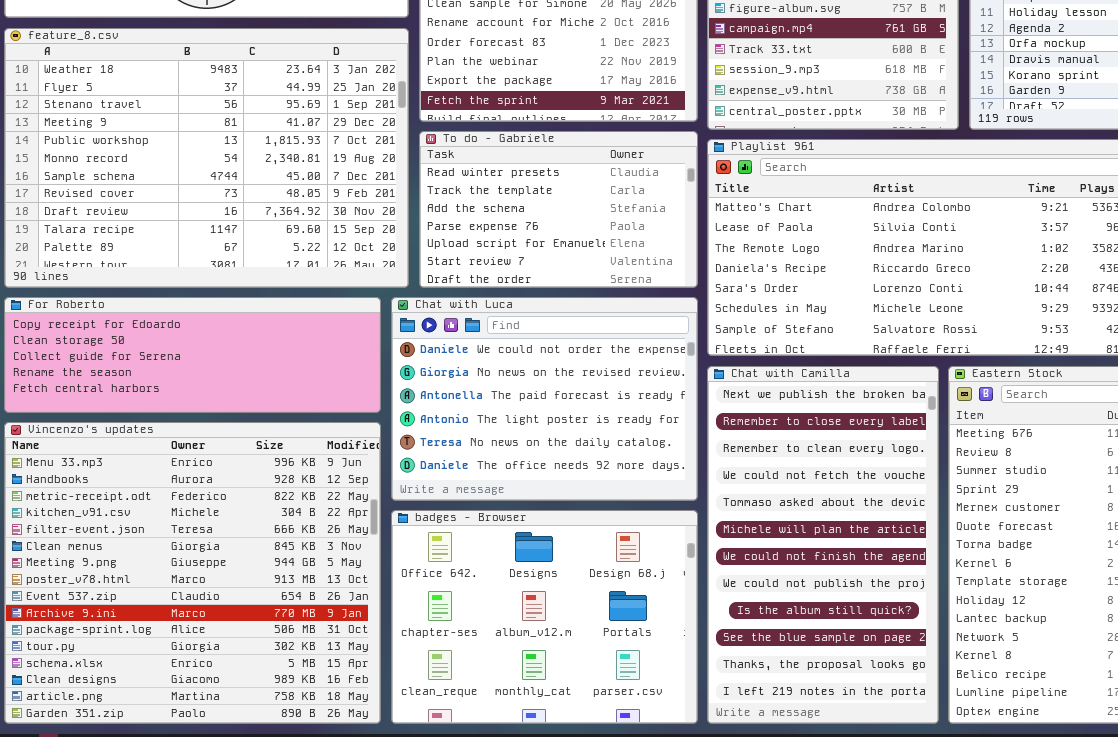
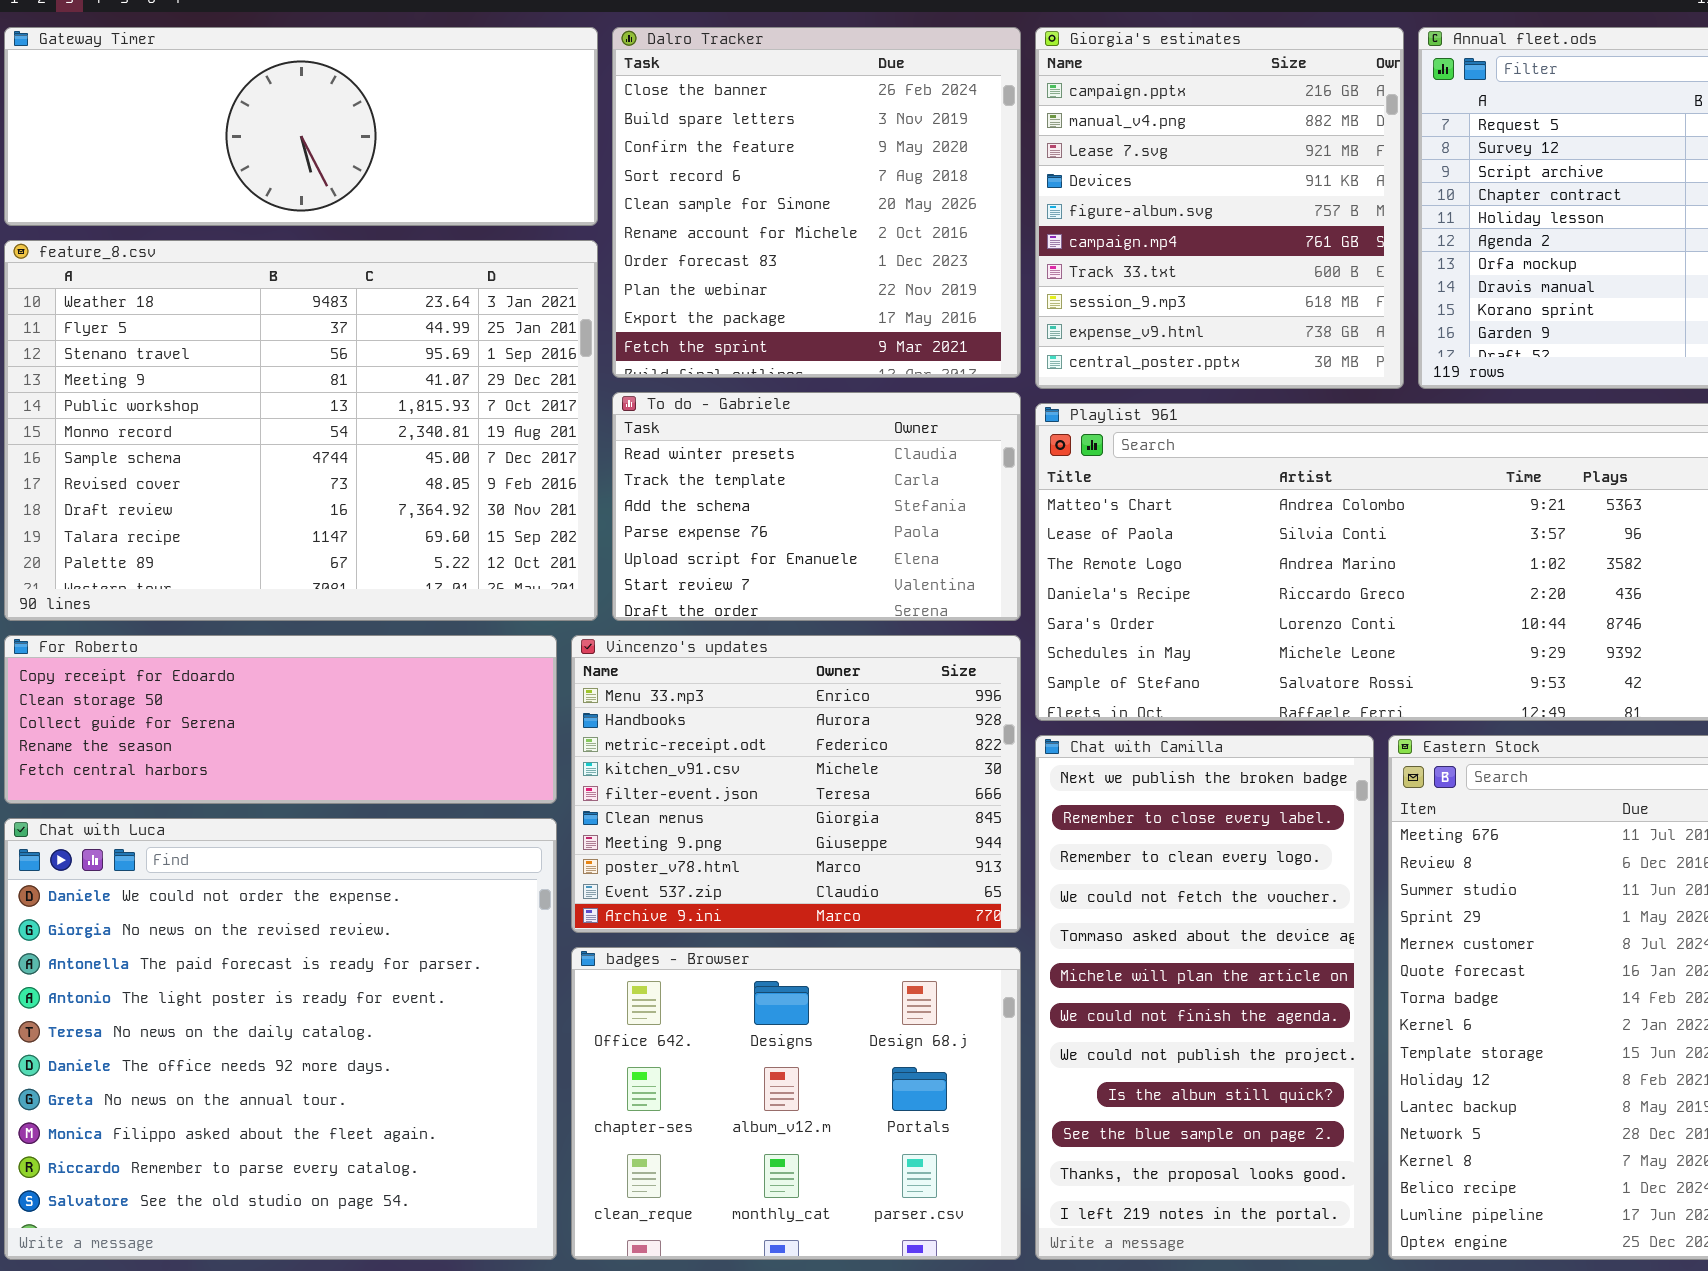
Chat with Luca: [391,297,698,501] -> [4,818,557,1260], moved, resized
Vincenzo's updates: [4,422,381,724] -> [571,635,1021,933], moved, resized

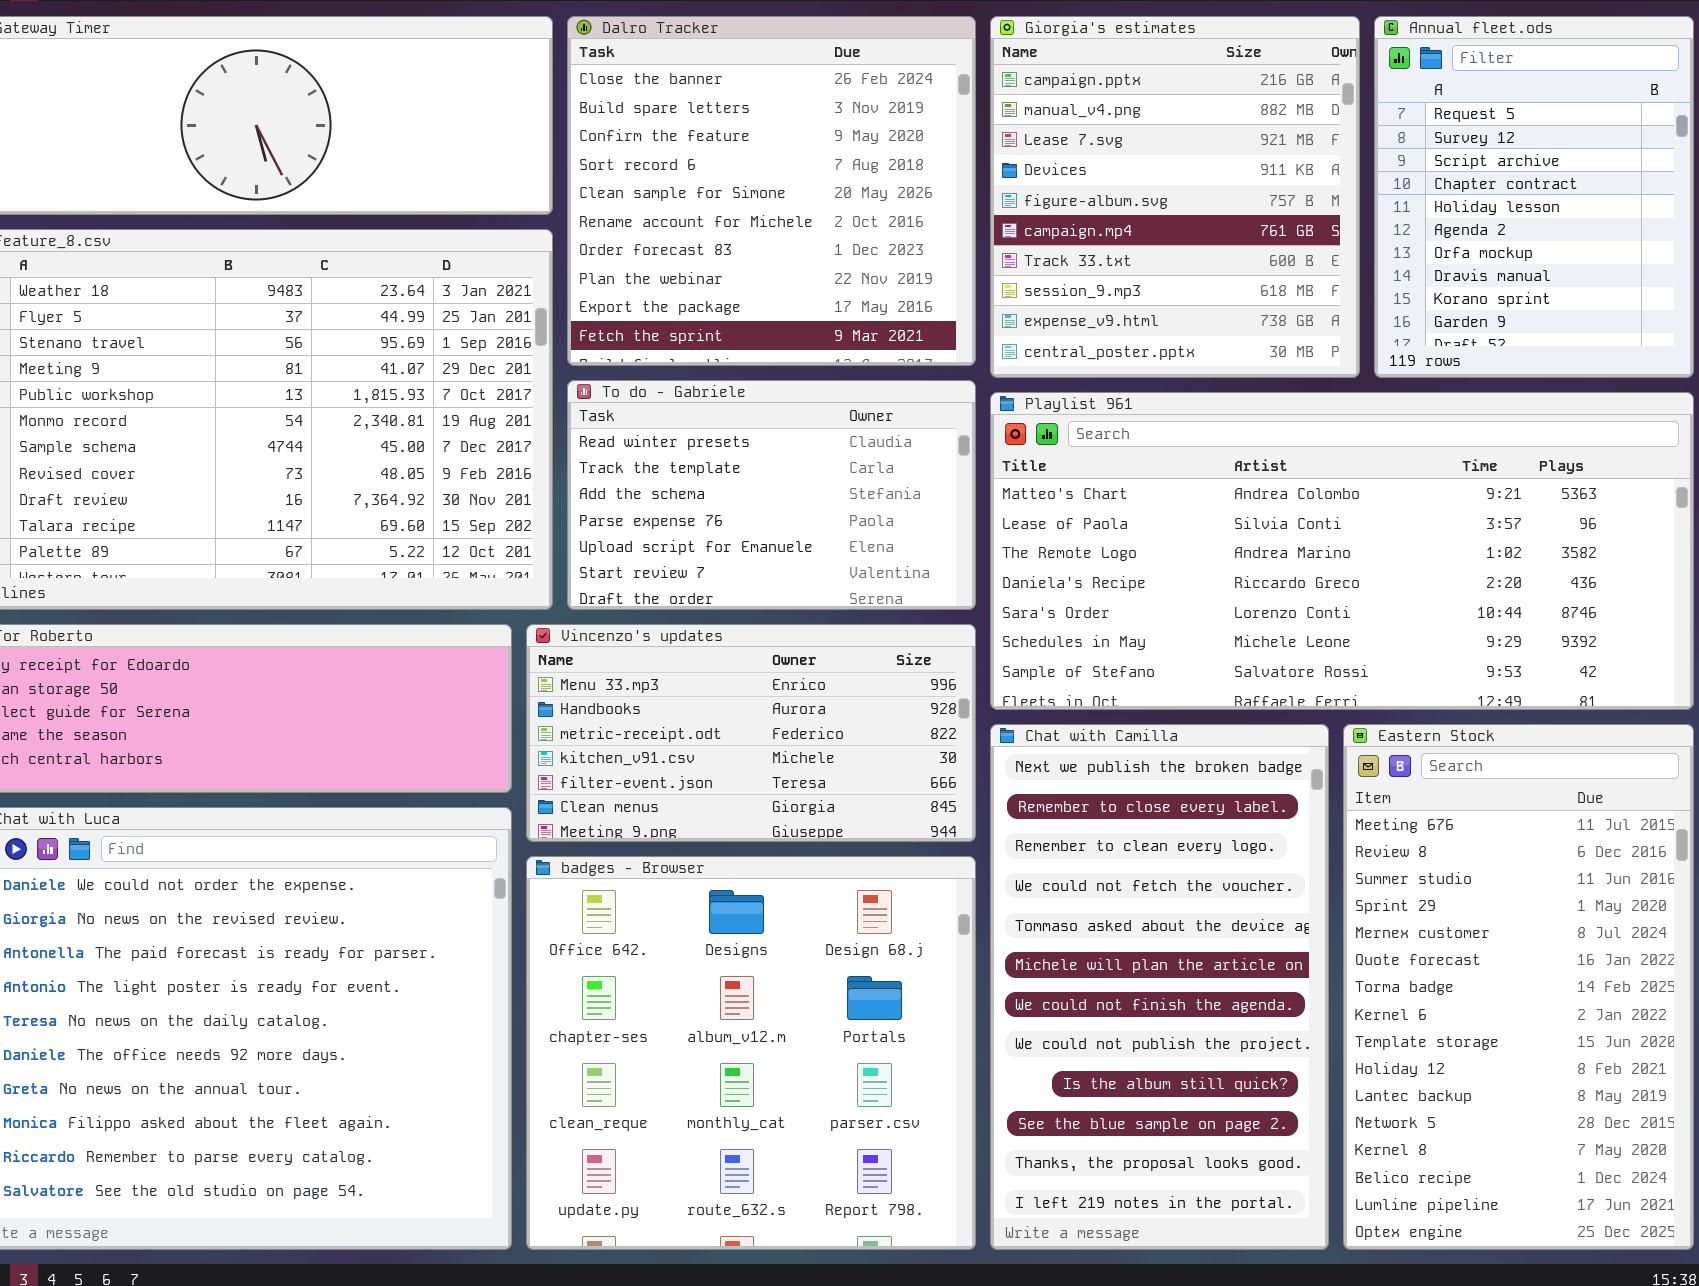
Vincenzo's updates: [571,635,1021,933] -> [526,624,976,842], resized
badges - Browser: [571,947,1021,1260] -> [526,856,976,1250], resized

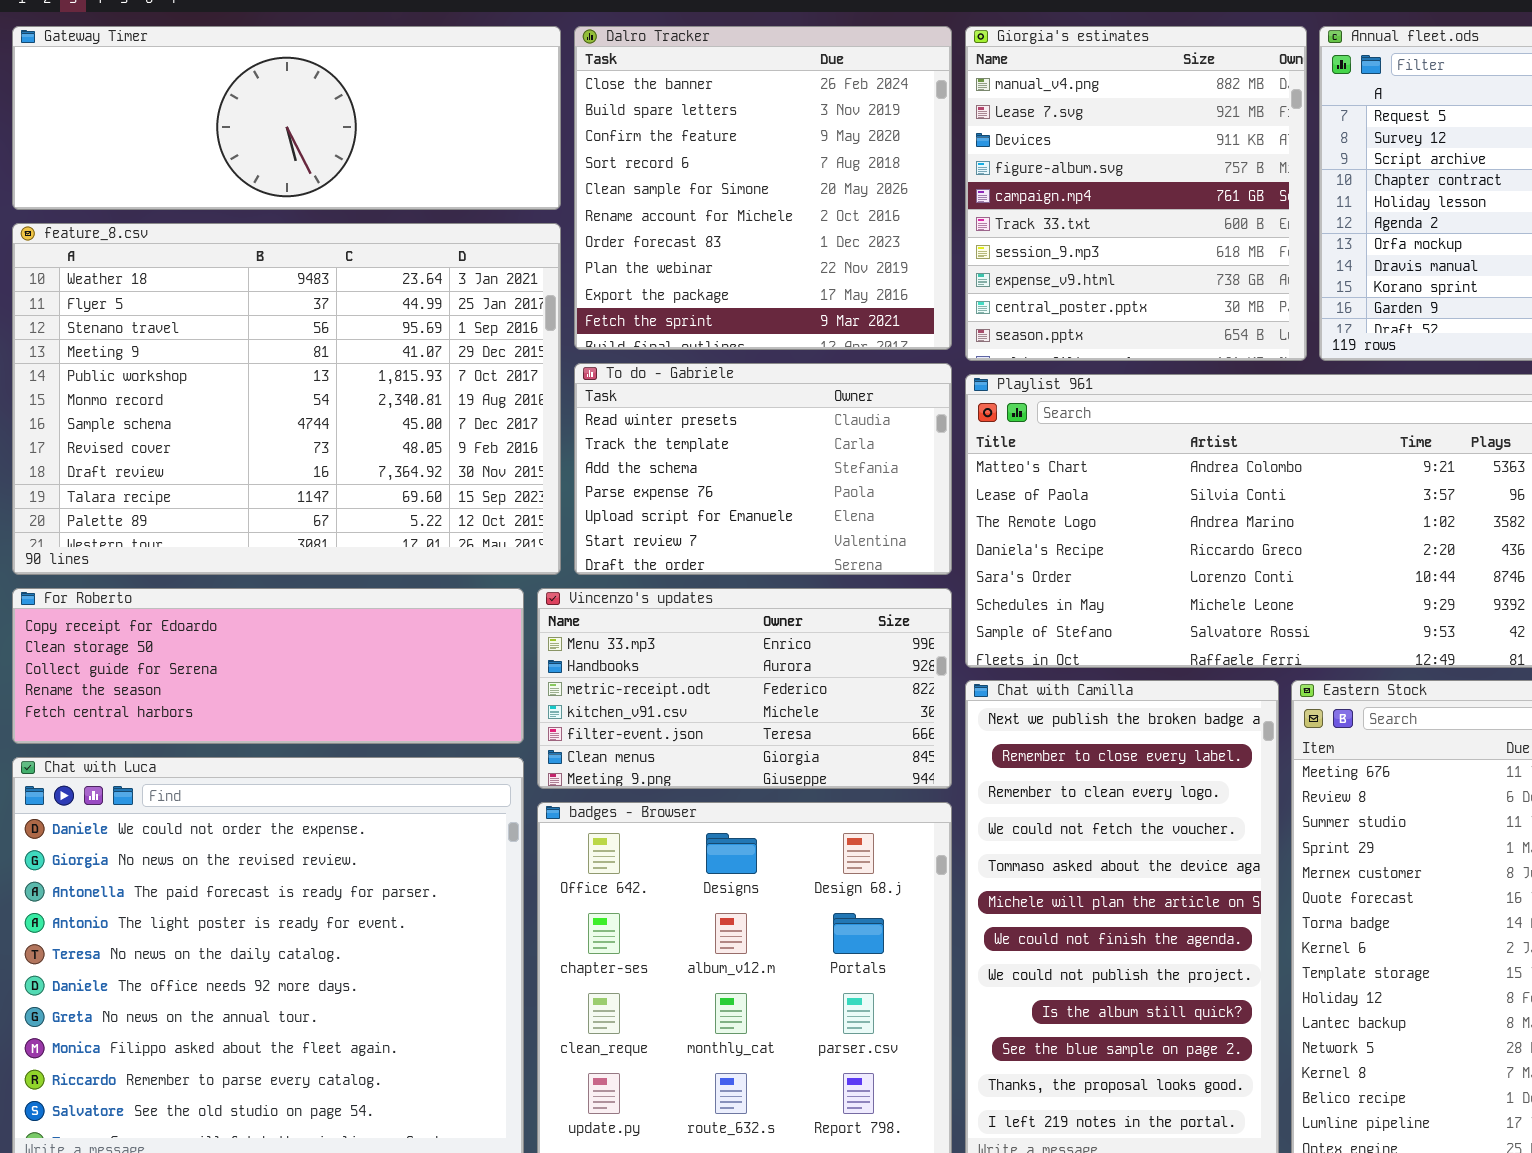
Giorgia's estimates: [990,16,1360,378] -> [965,26,1307,361], scrolled down 1 row

